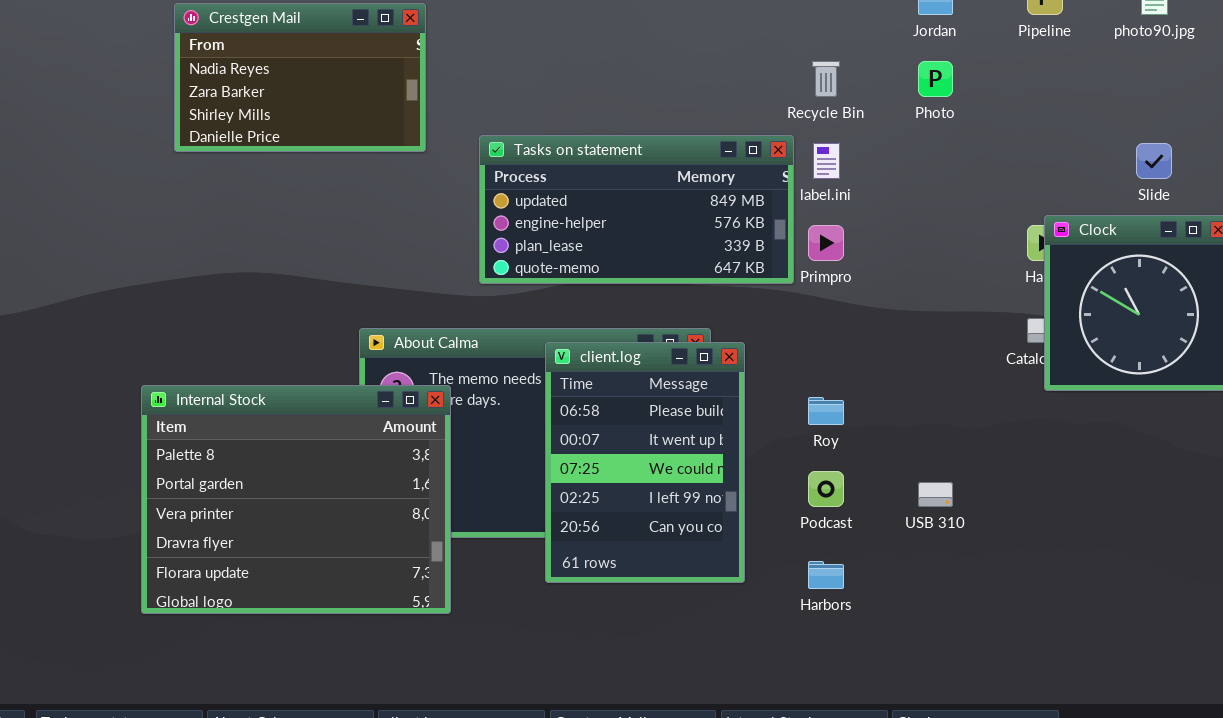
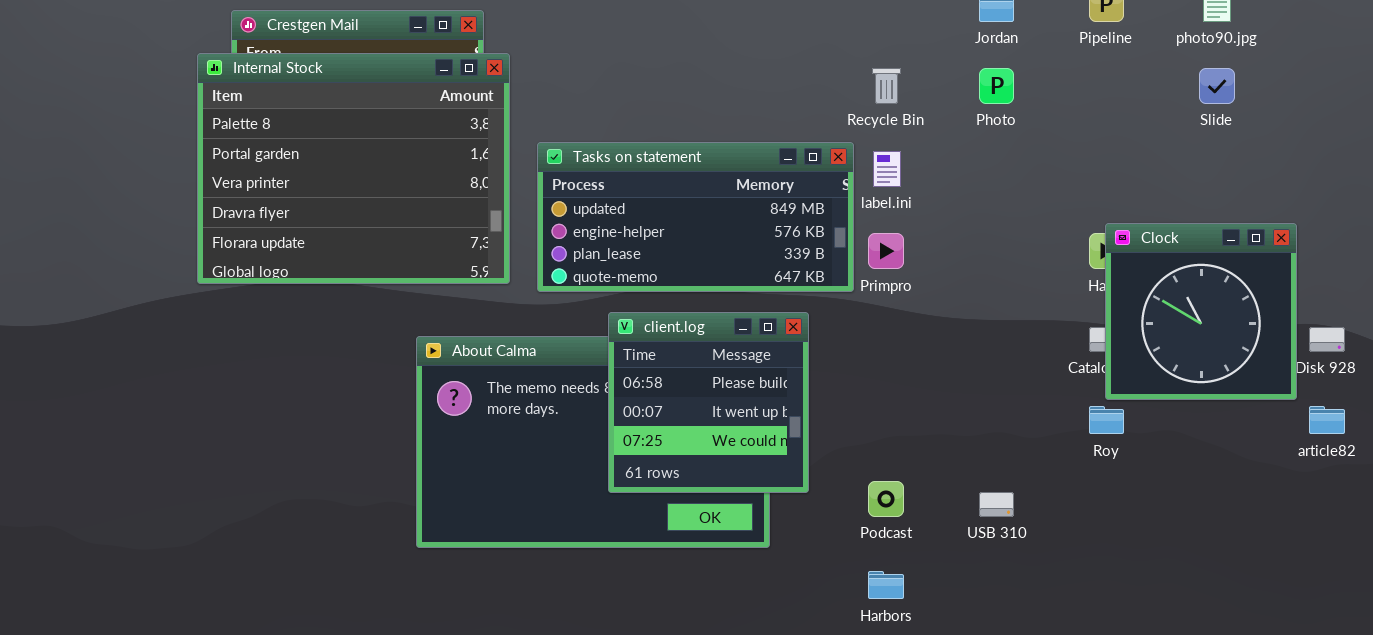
Slide: [1136,143,1172,179] -> [1199,68,1235,104], moved
client.log: [545,342,745,583] -> [608,312,809,493], moved, resized
Internal Stock: [141,385,451,614] -> [197,53,510,284], moved
Roy: [808,397,844,425] -> [1089,406,1124,434], moved

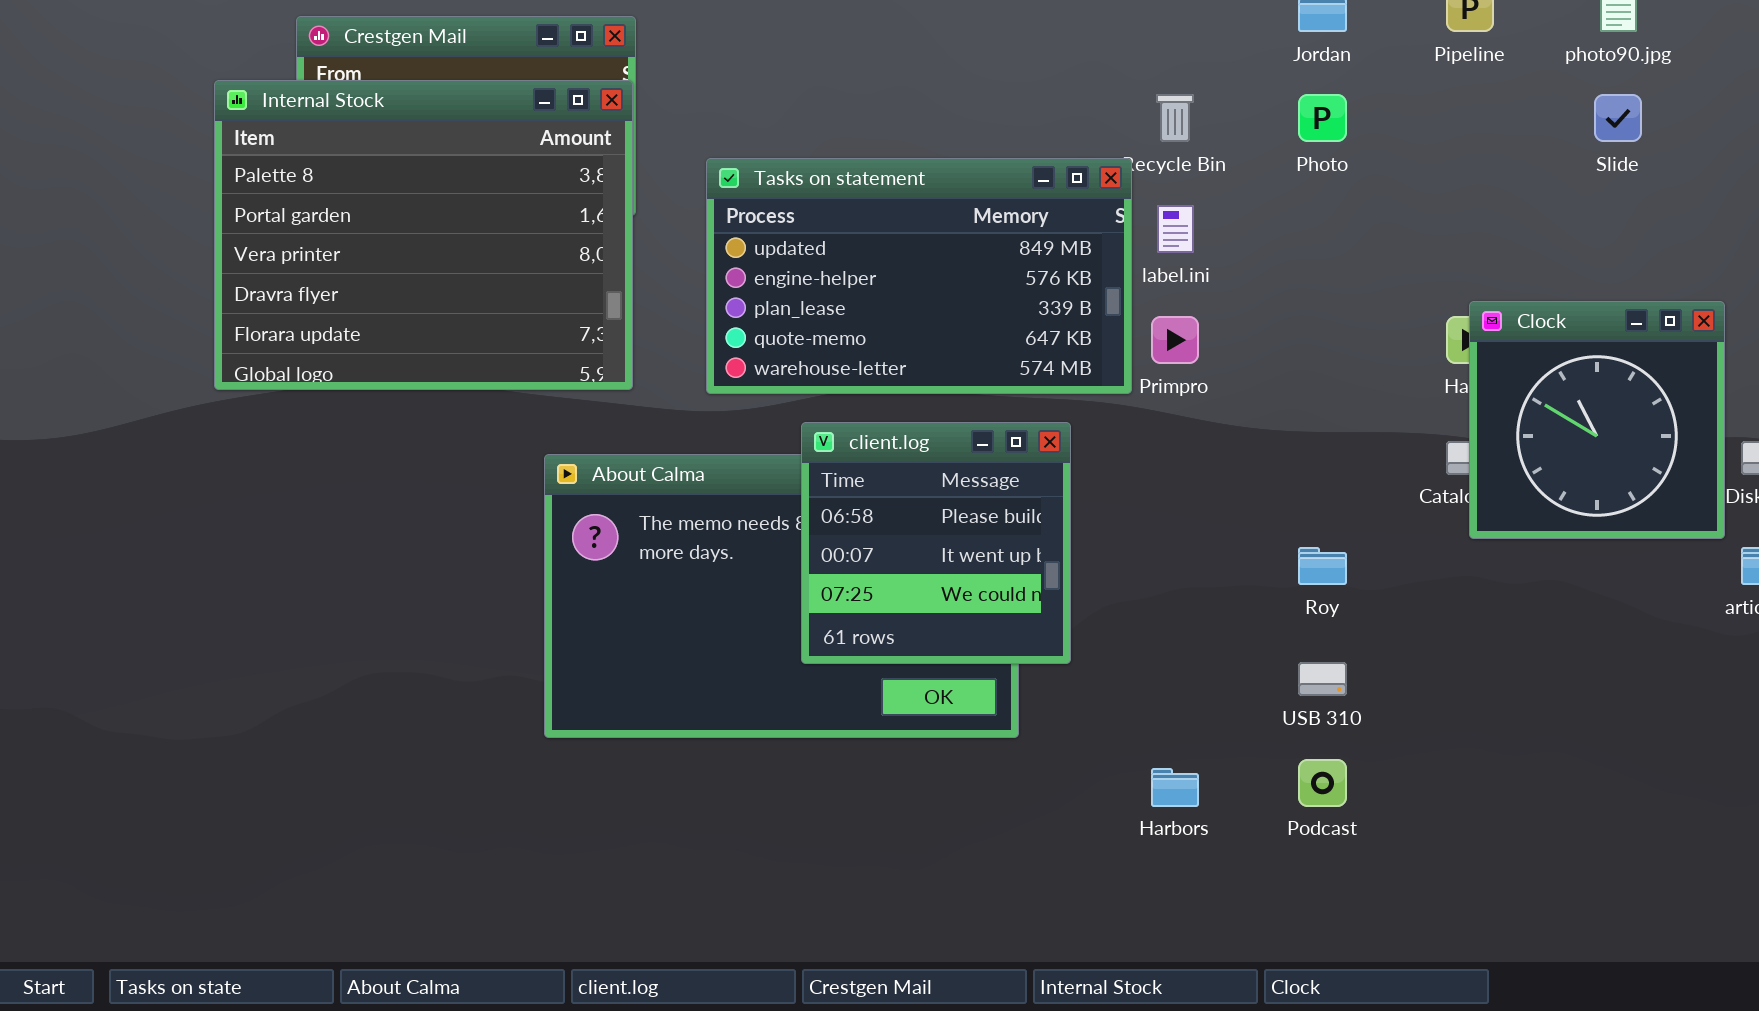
Internal Stock: [197,53,510,284] -> [214,80,633,390], moved
Tasks on statement: [537,142,854,292] -> [706,158,1132,394], resized
Roy: [1089,406,1124,434] -> [1298,547,1347,585], moved
Podcast: [868,481,904,517] -> [1298,759,1347,807], moved

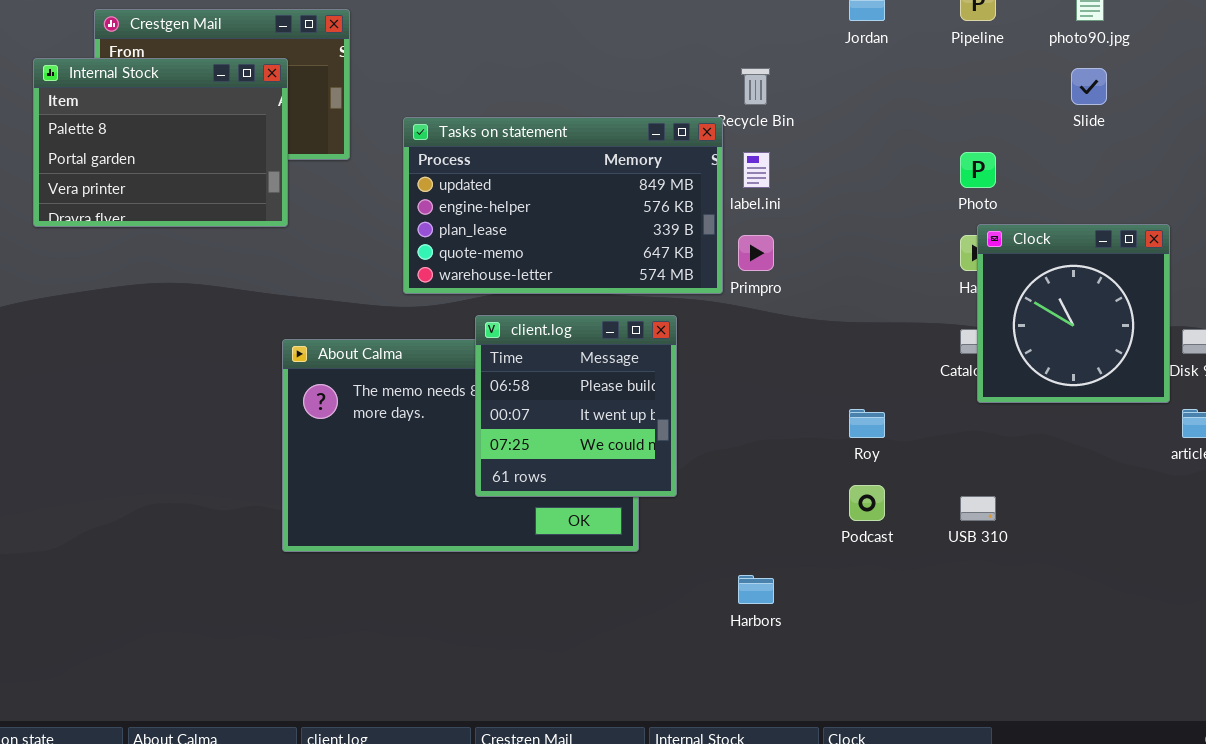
Internal Stock: [214,80,633,390] -> [33,58,288,227], resized
Photo: [1298,94,1347,142] -> [960,152,996,188], moved
USB 310: [1298,662,1347,696] -> [960,496,996,521], moved
Podcast: [1298,759,1347,807] -> [849,485,885,521], moved

